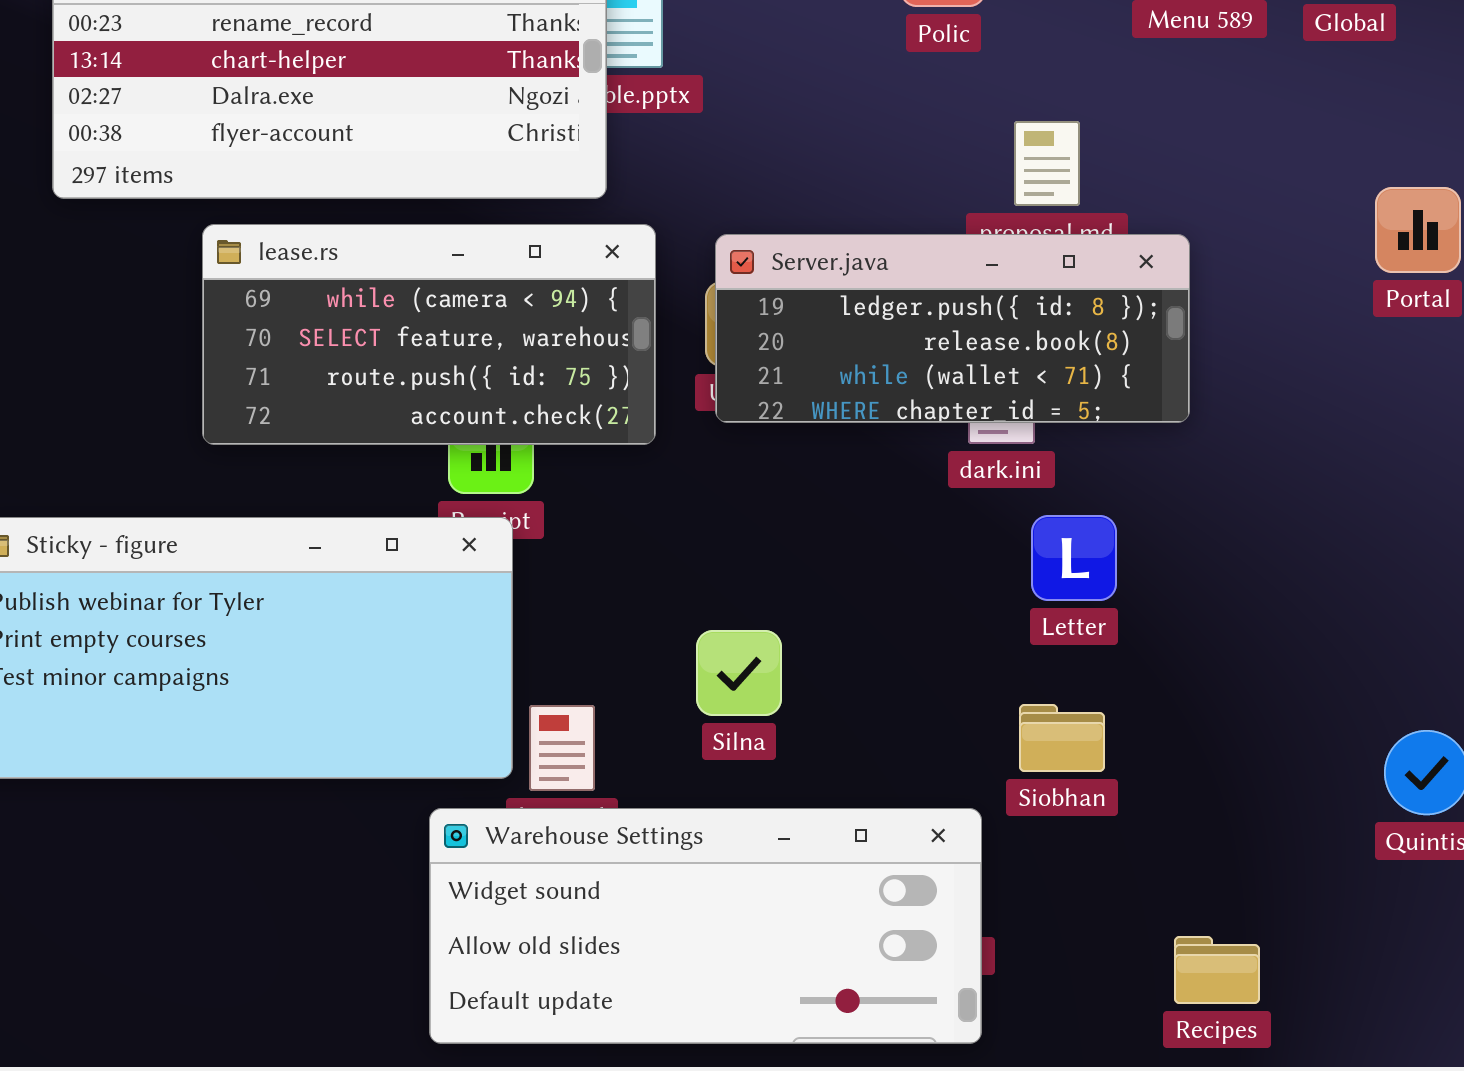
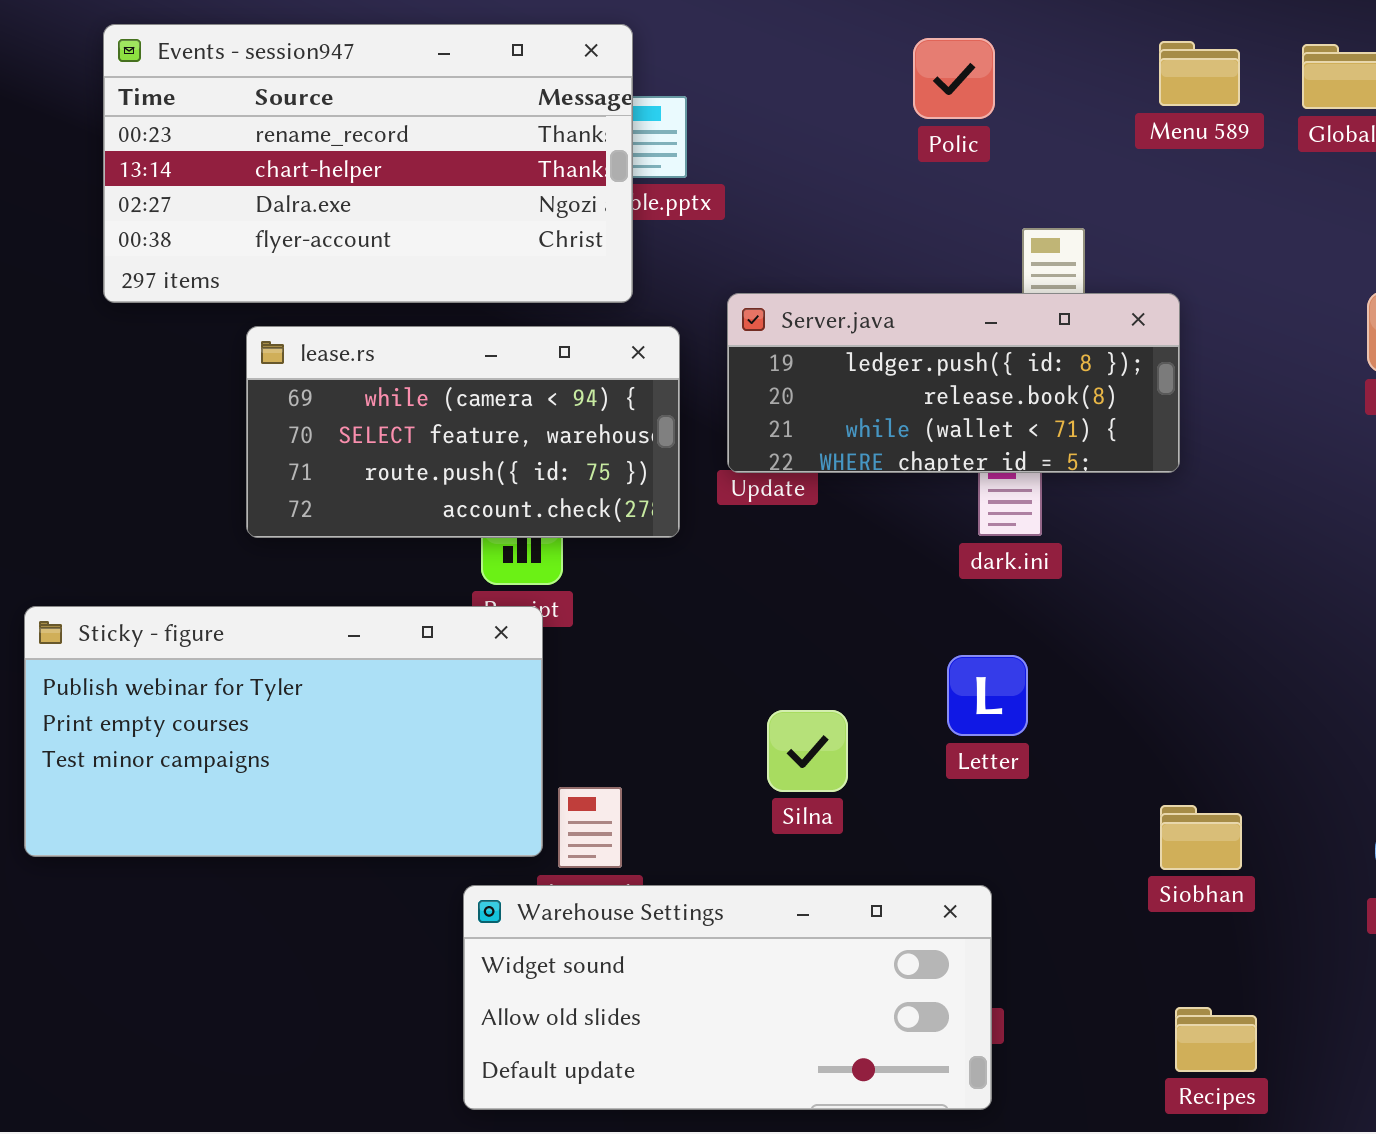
Server.java: [715,234,1190,423] -> [727,293,1180,473], moved
Letter: [1031,515,1117,601] -> [947,655,1028,736], moved
Silna: [696,630,782,716] -> [767,710,848,792], moved
Siobhan: [1019,704,1105,772] -> [1160,805,1242,870], moved

